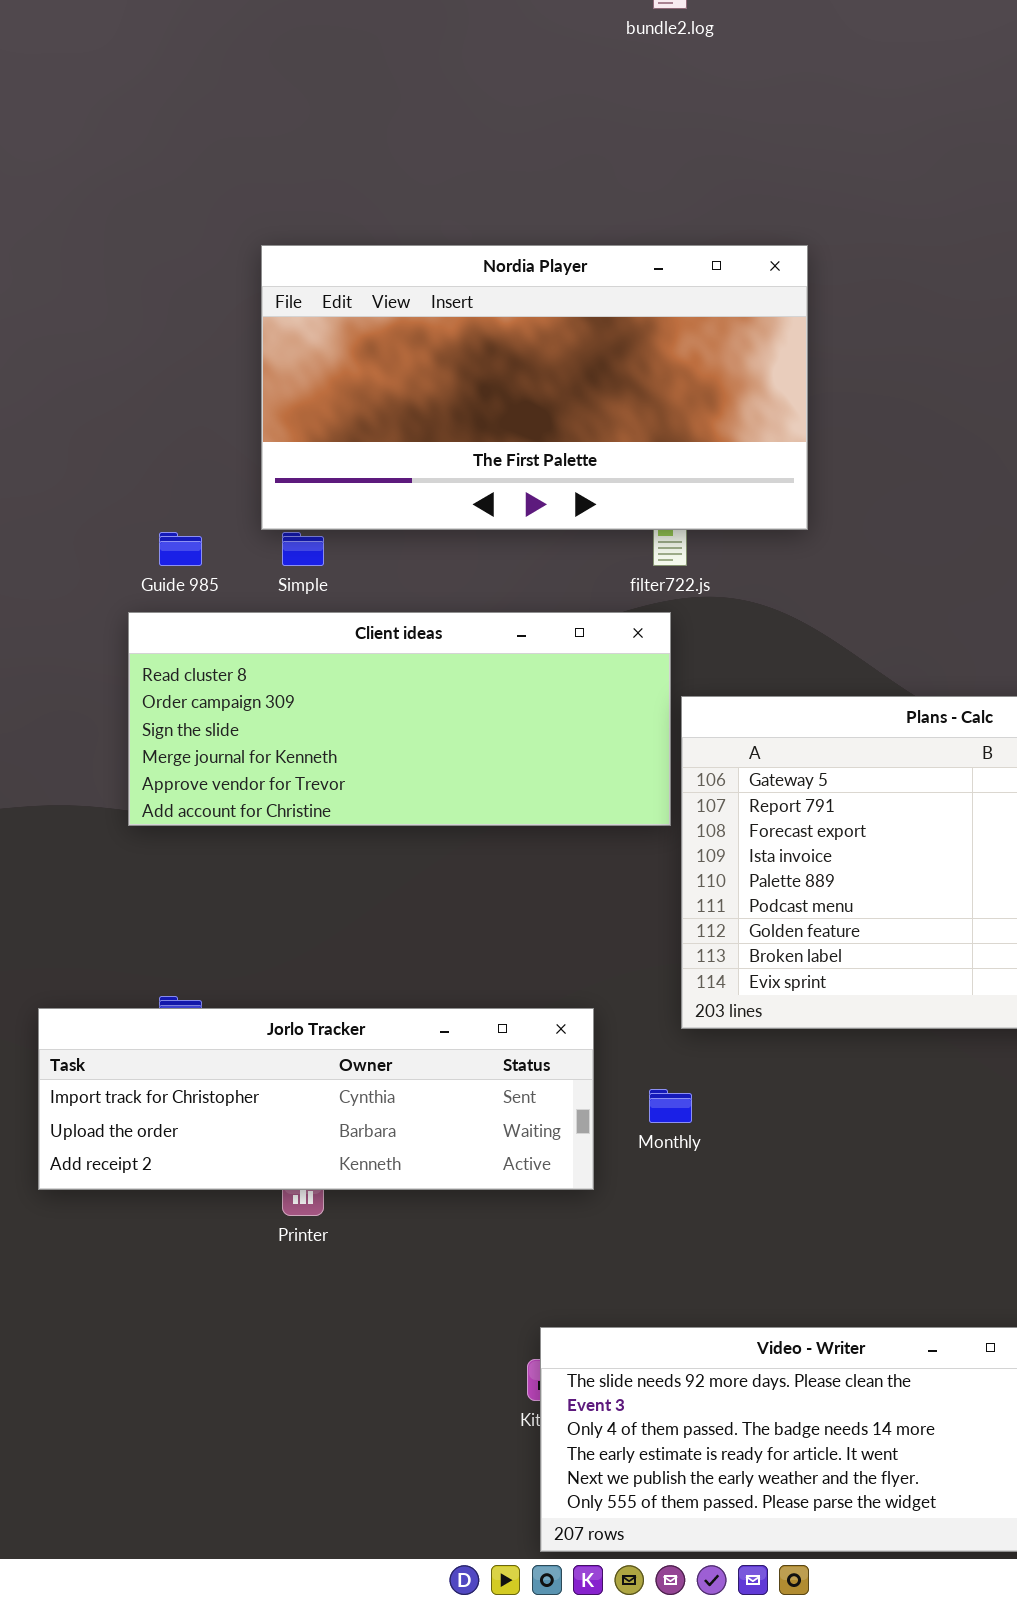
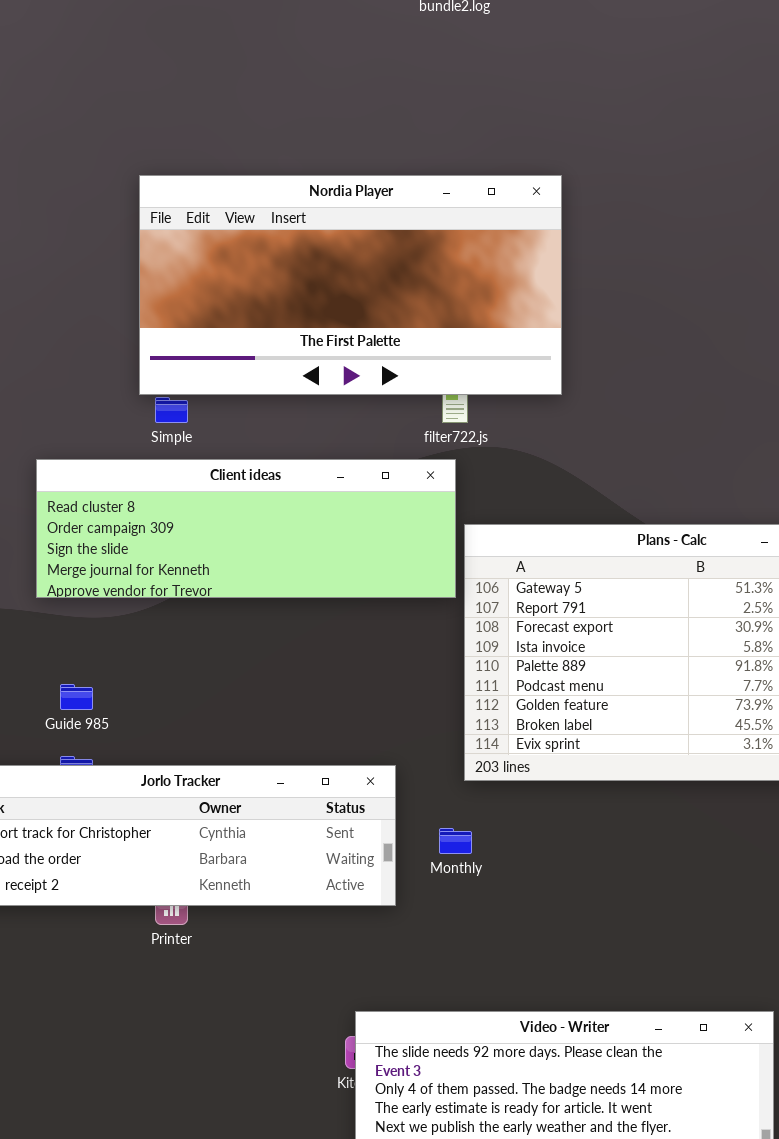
Guide 985: [159,532,202,566] -> [60,684,93,710], moved
Client ideas: [128,612,671,826] -> [36,459,456,598], resized

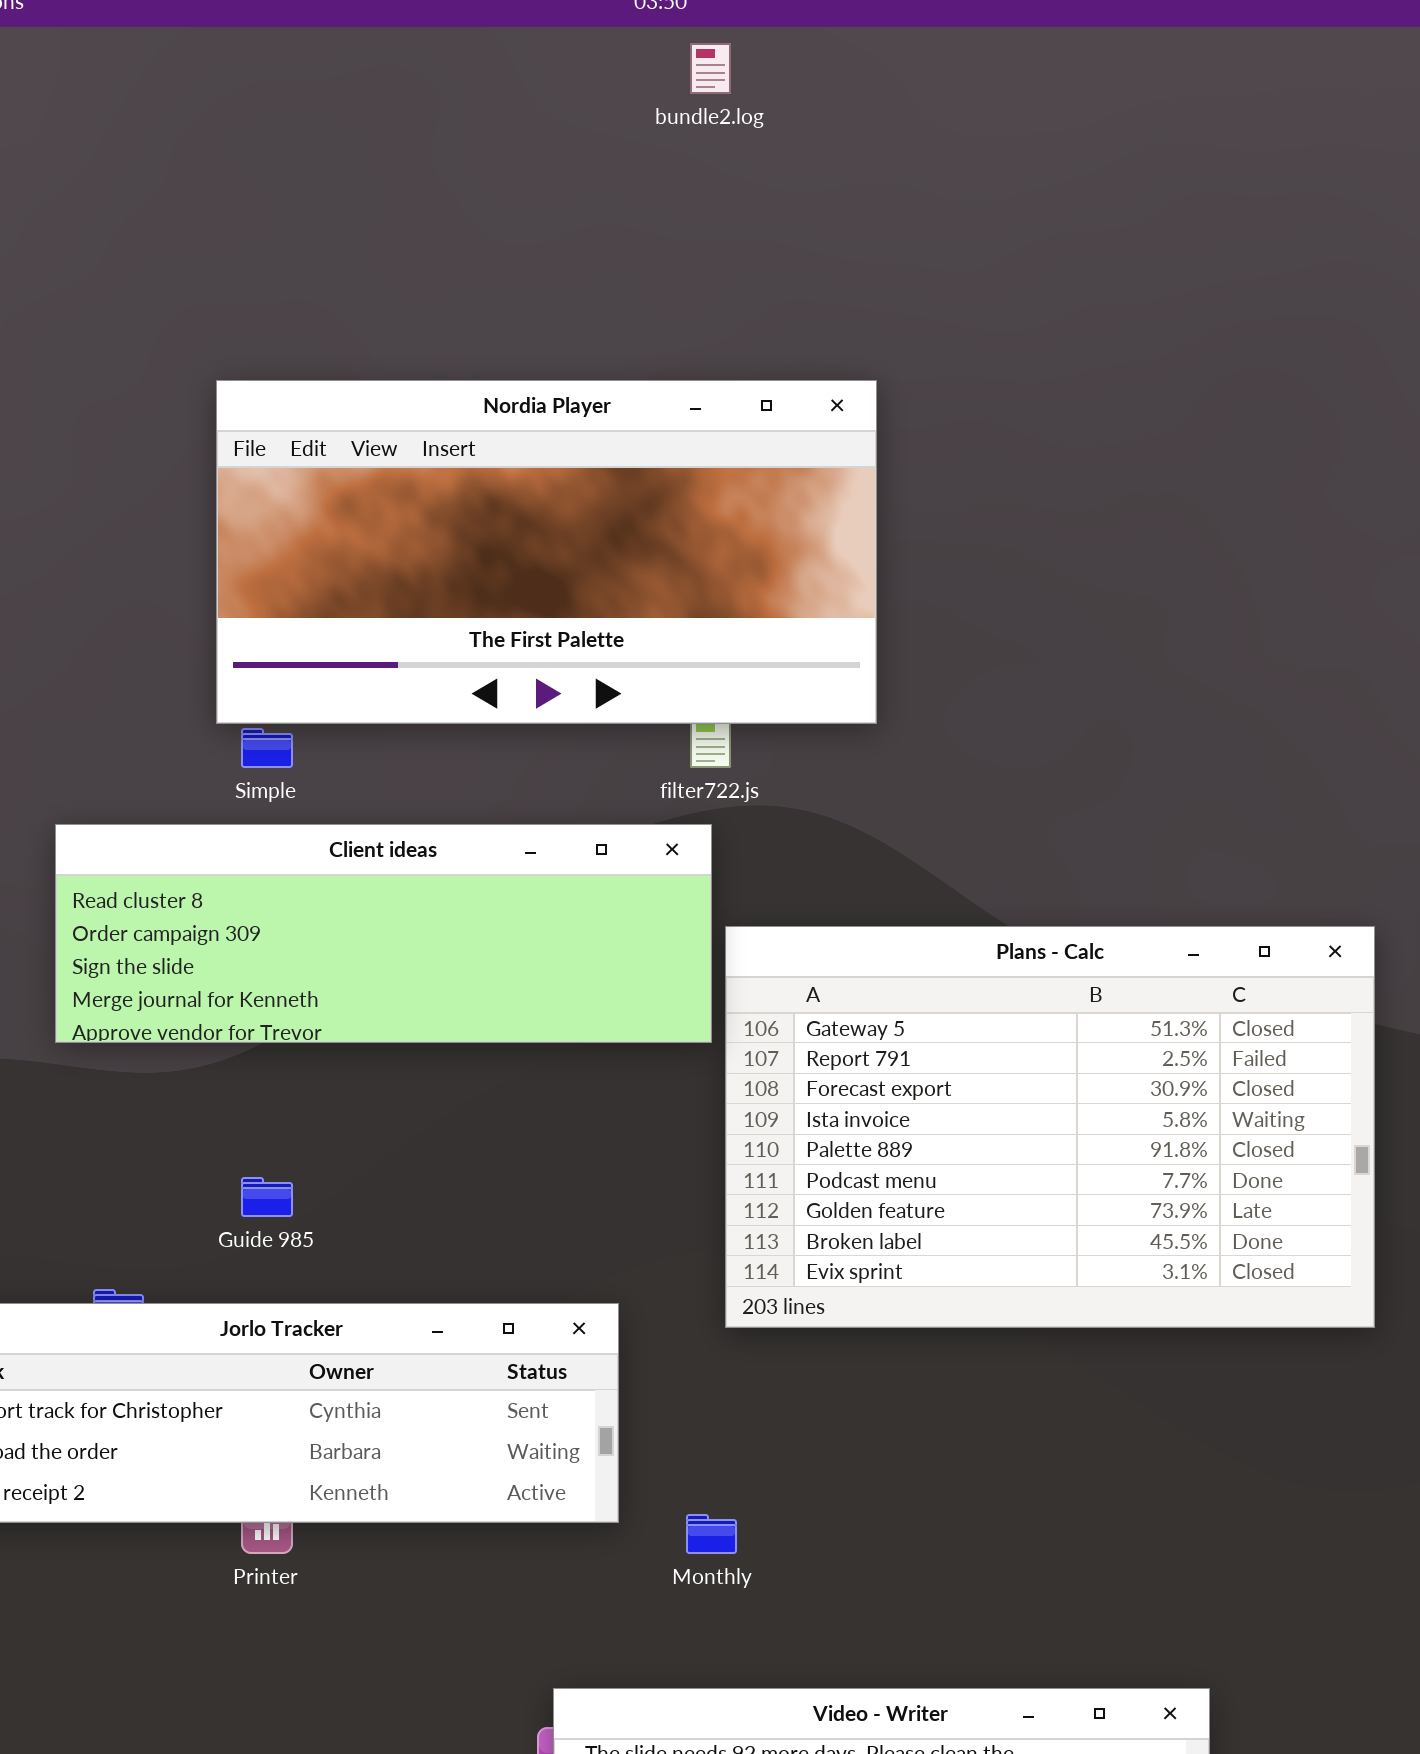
Guide 985: [60,684,93,710] -> [241,1177,293,1217], moved
Monthly: [439,828,472,854] -> [686,1514,737,1554], moved

